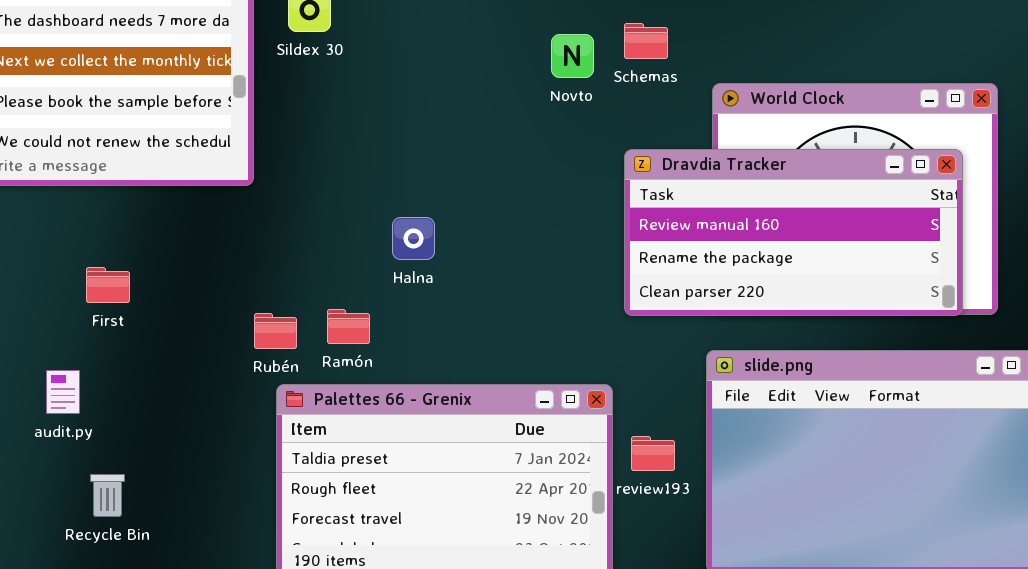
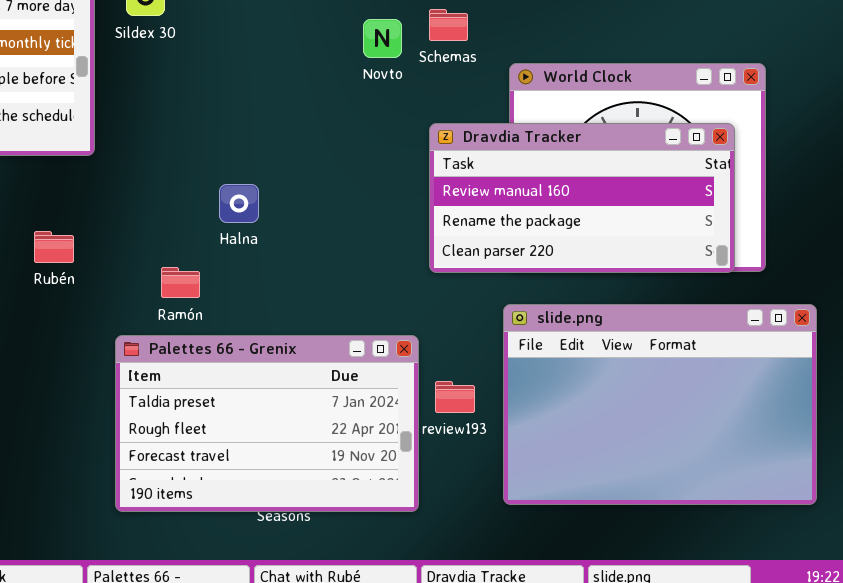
Rubén: [254,313,297,349] -> [34,231,74,263], moved

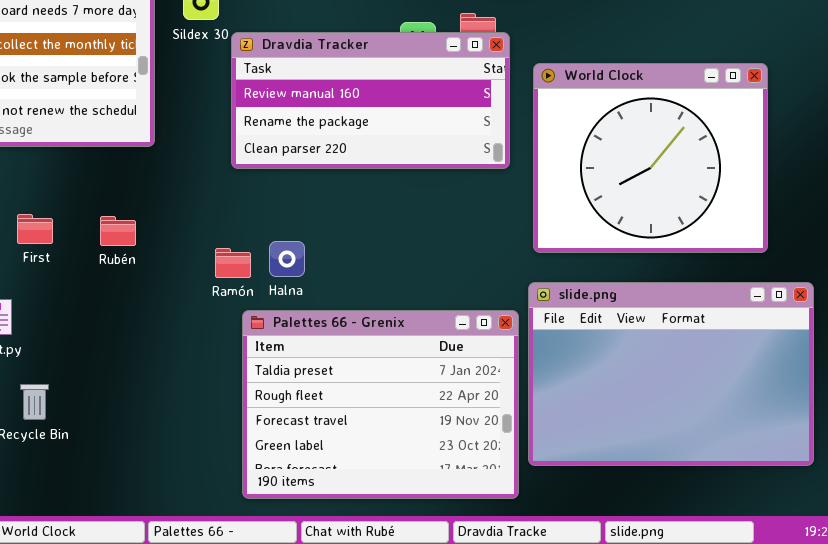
Dravdia Tracker: [429,123,735,273] -> [231,32,510,169], moved
Halna: [219,184,259,223] -> [269,241,305,277], moved
Palettes 66 - Grenix: [115,335,419,512] -> [242,310,519,499], moved, resized

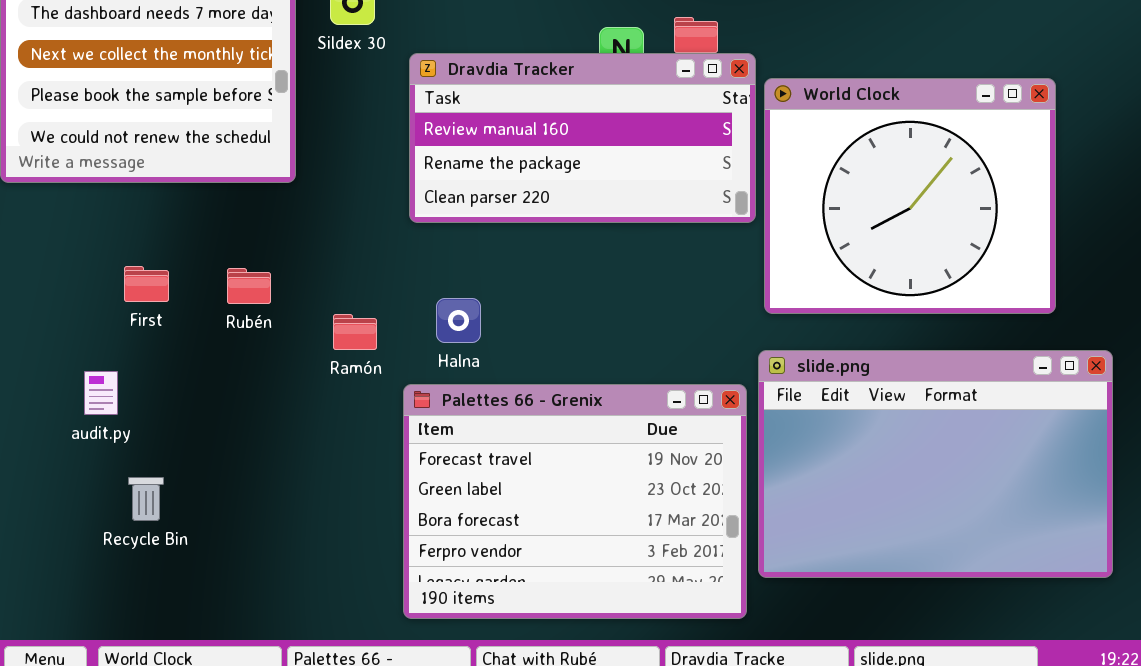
Dravdia Tracker: [231,32,510,169] -> [409,53,756,223], moved
Ramón: [215,248,251,278] -> [333,314,377,350], moved
Palettes 66 - Grenix: [242,310,519,499] -> [403,384,747,619], scrolled down 2 rows

